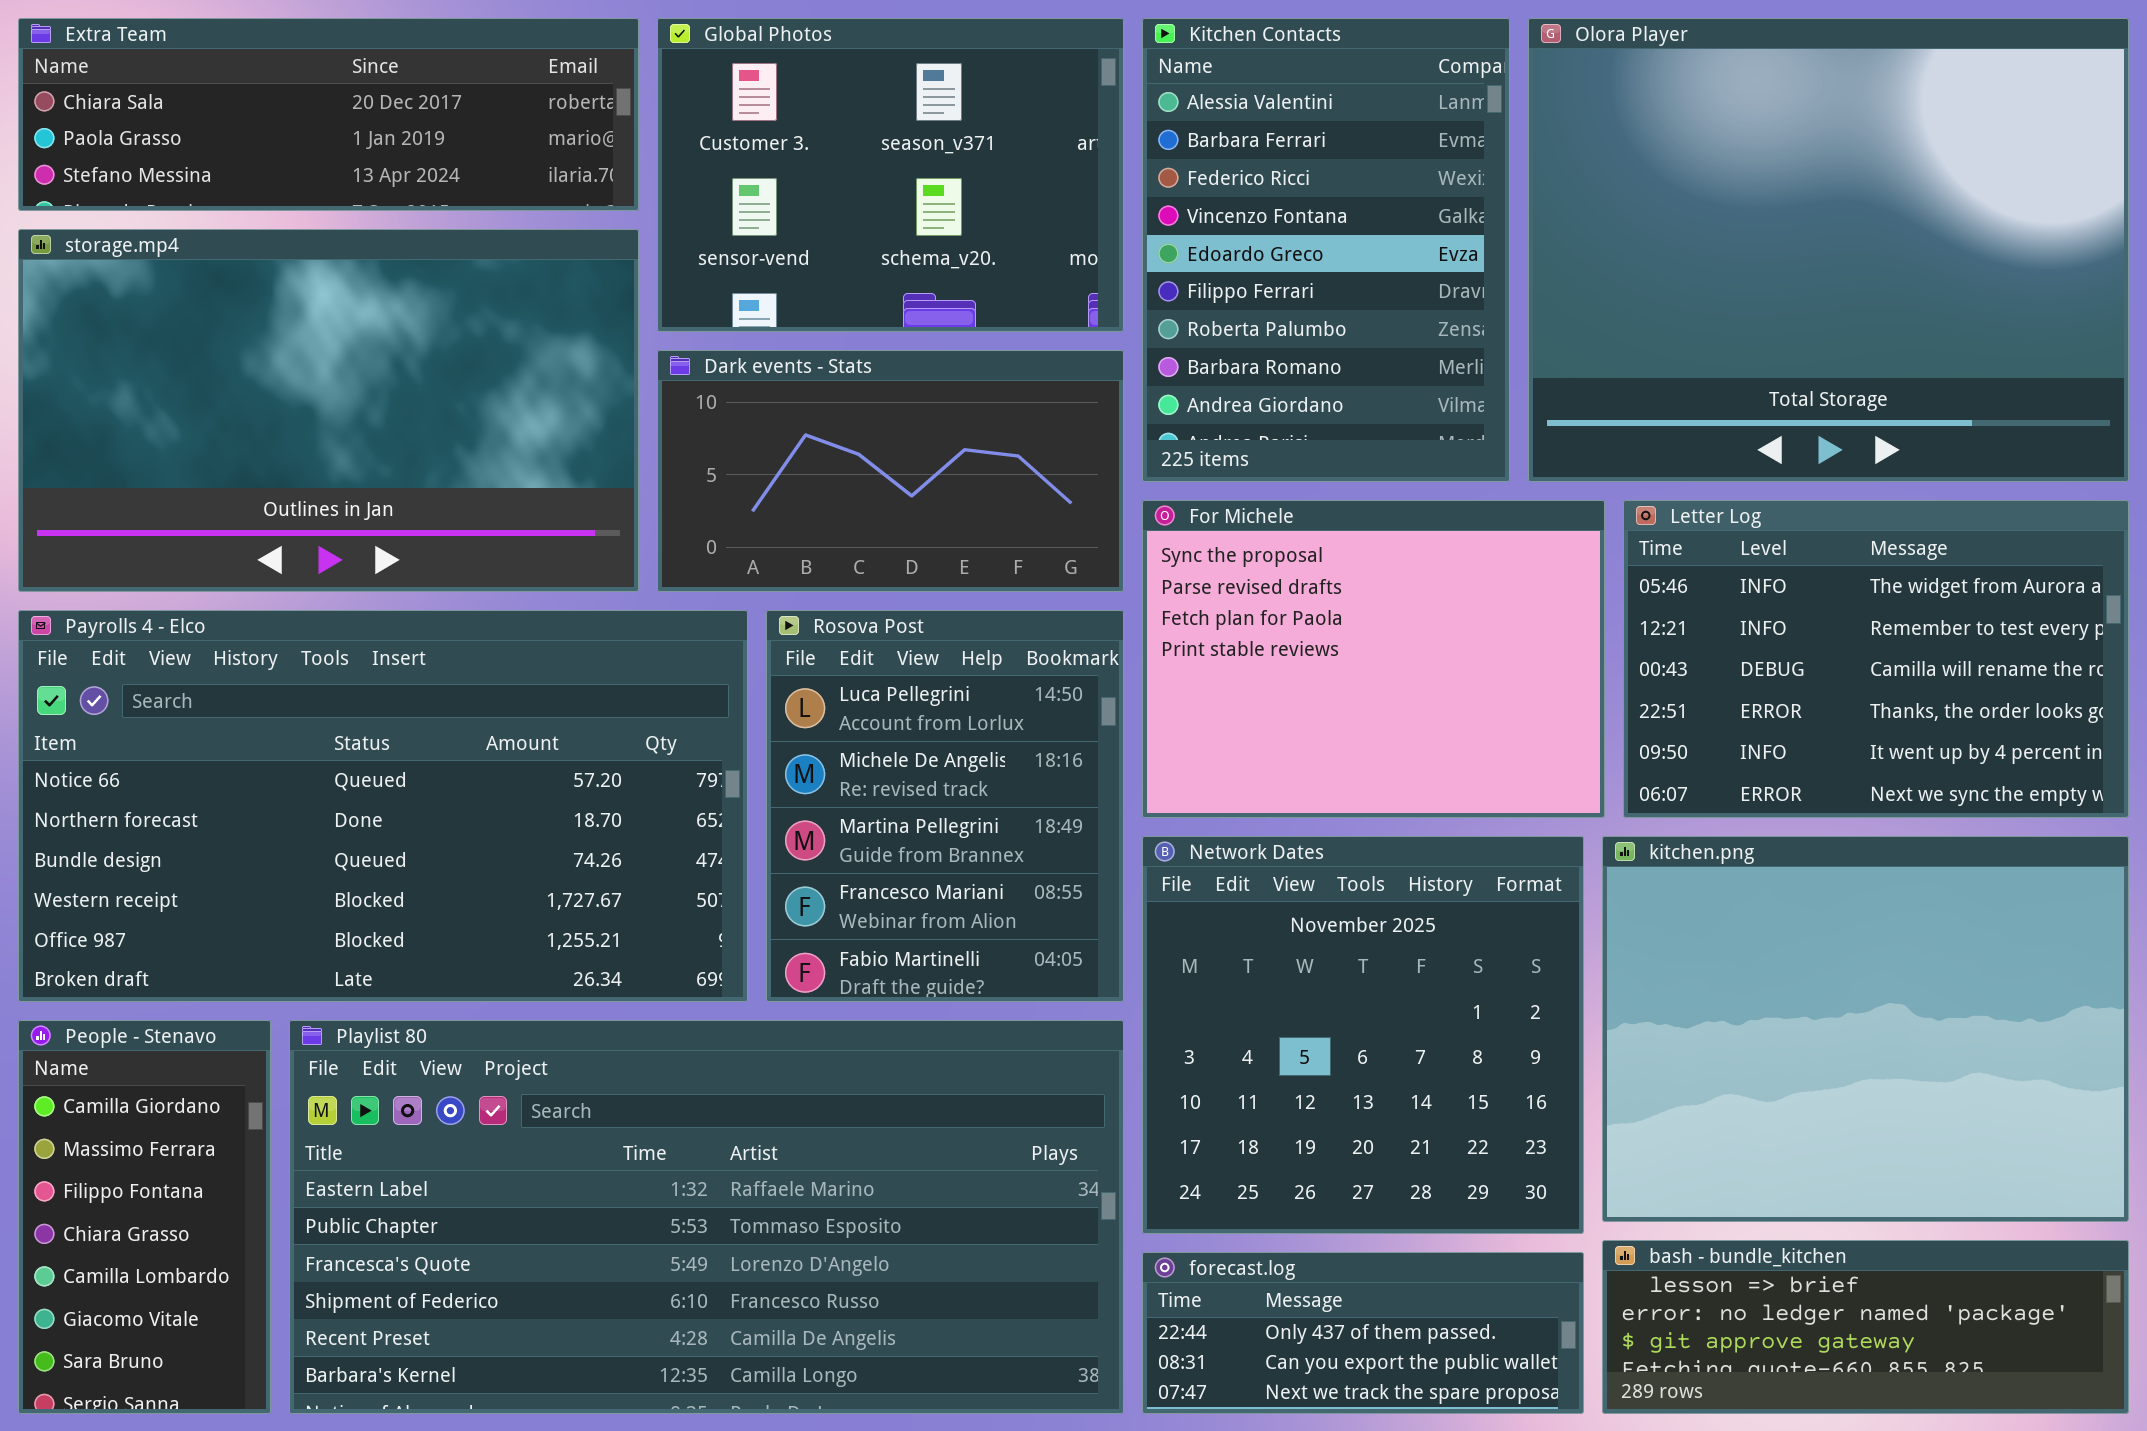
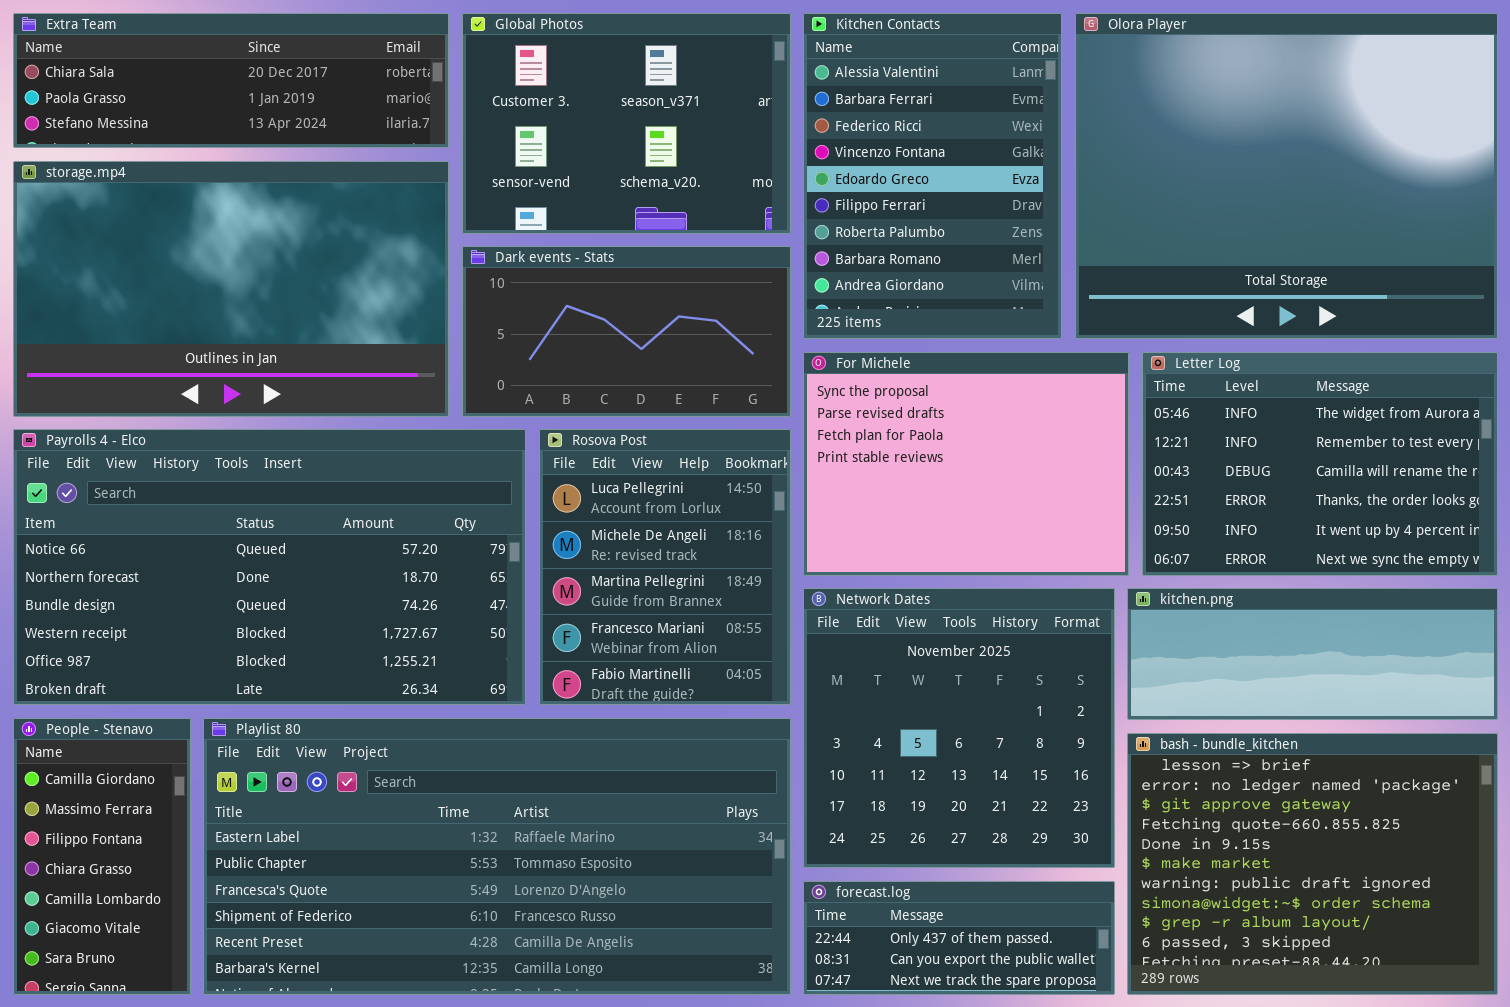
kitchen.png: [1602,836,2129,1222] -> [1127,588,1498,720], resized
bash - bundle_kitchen: [1602,1240,2129,1414] -> [1127,733,1498,995], resized

